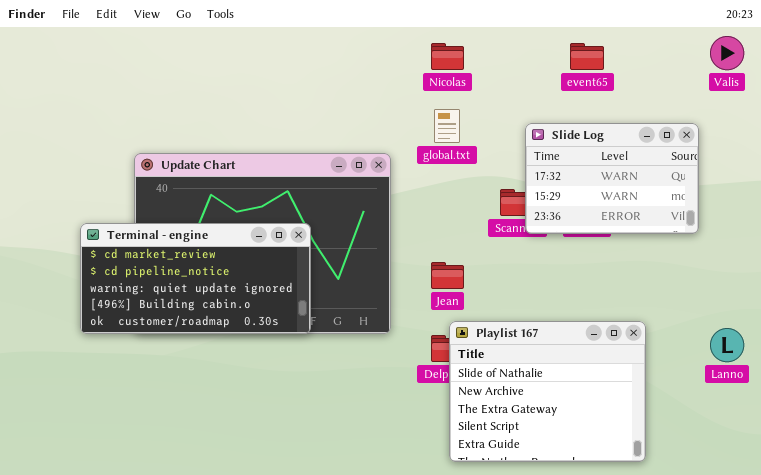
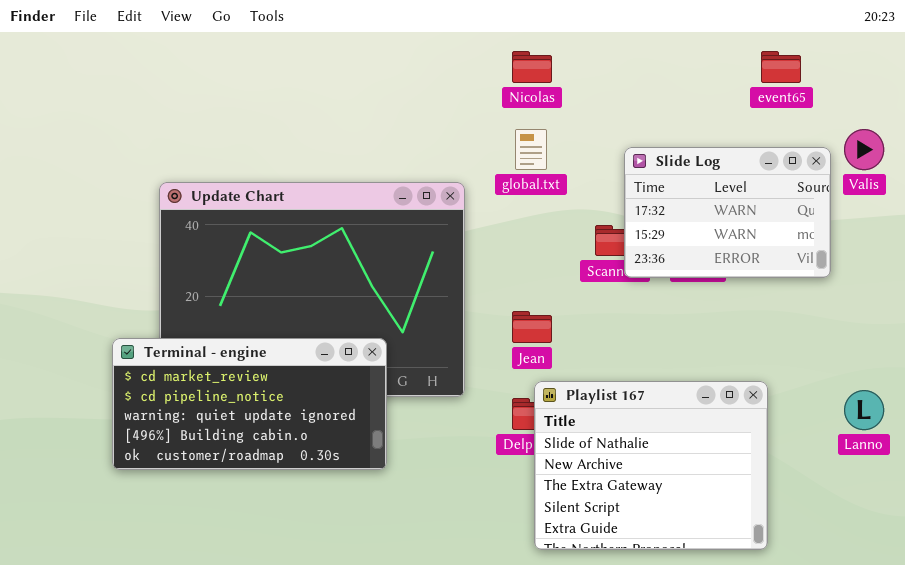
Valis: [710,36,744,70] -> [844,129,884,170], moved
event65: [570,43,604,70] -> [761,51,801,83], moved
Terminal - engine: [80,223,311,334] -> [112,338,387,470], moved

